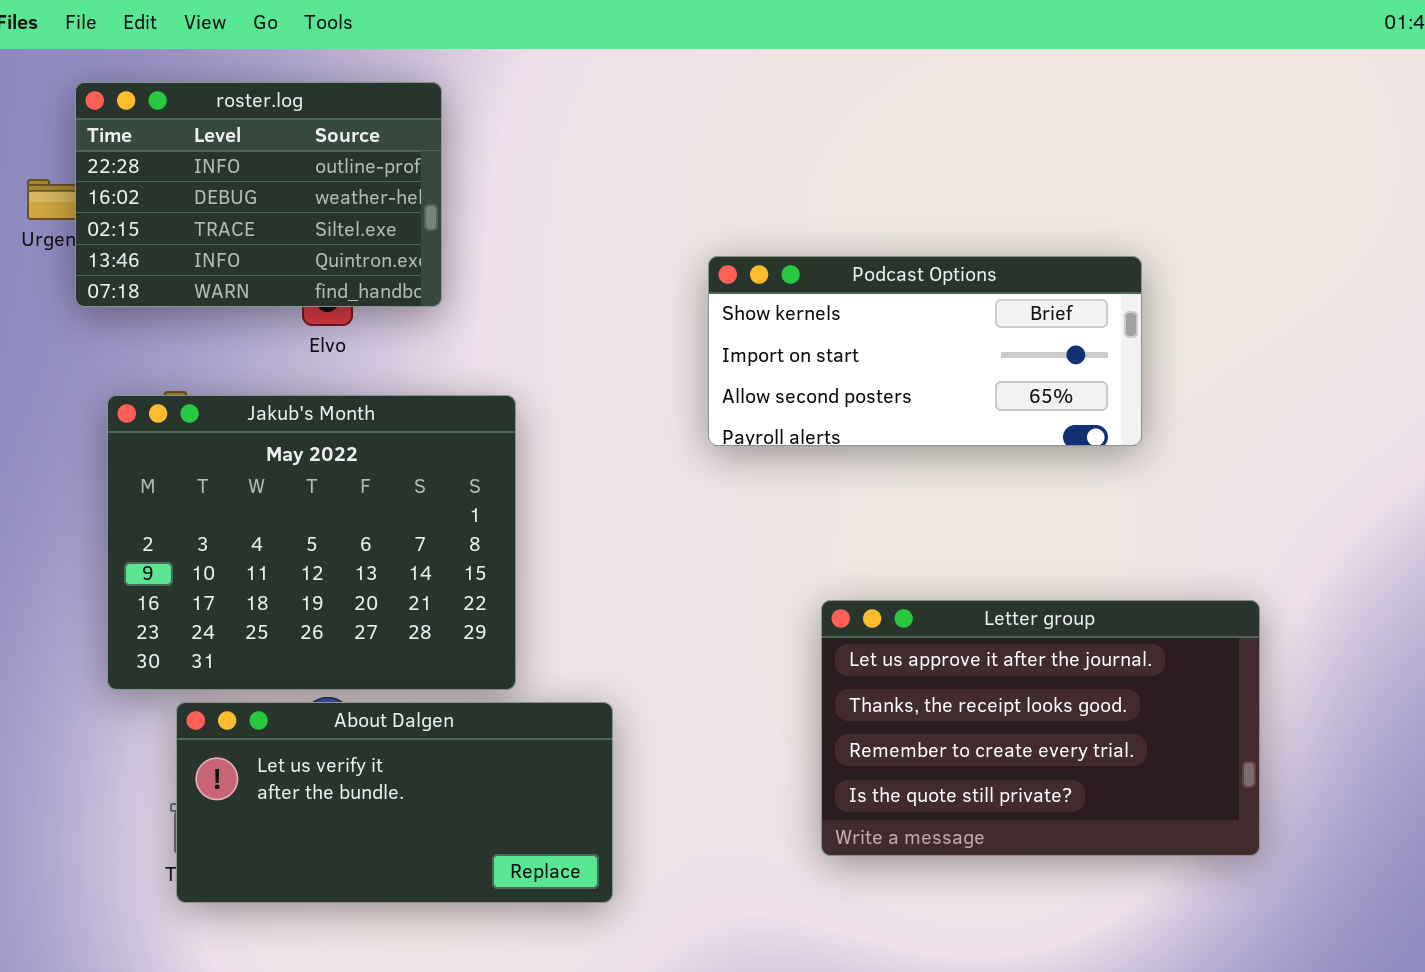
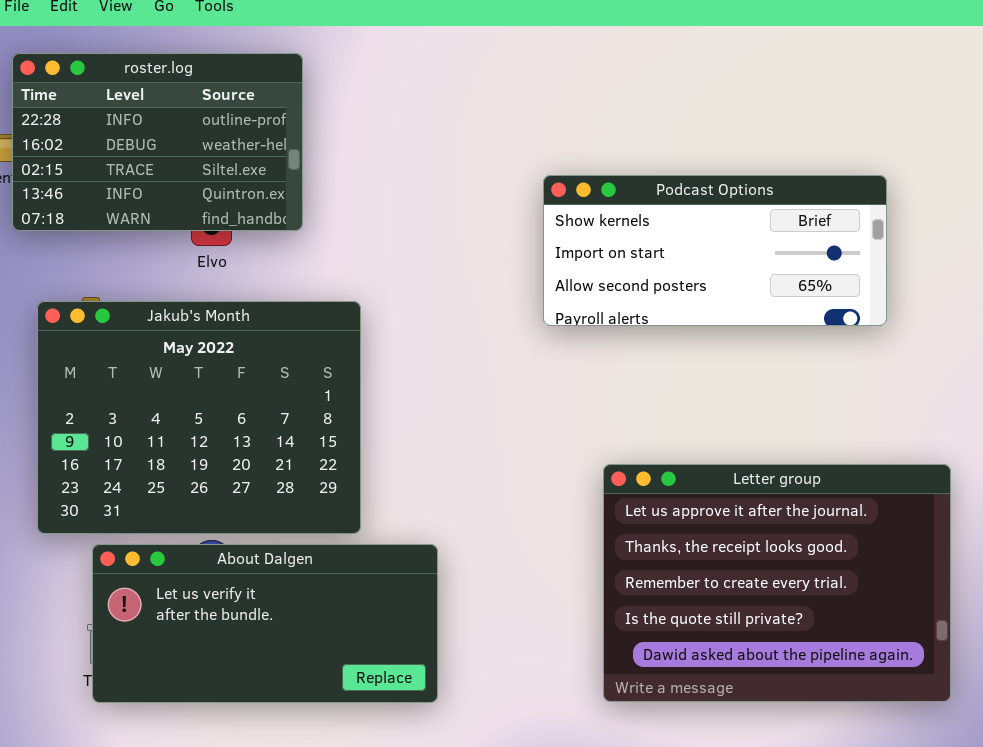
Podcast Options: [708,256,1142,446] -> [543,175,887,326], moved
Letter group: [821,600,1260,856] -> [603,464,951,702], resized

